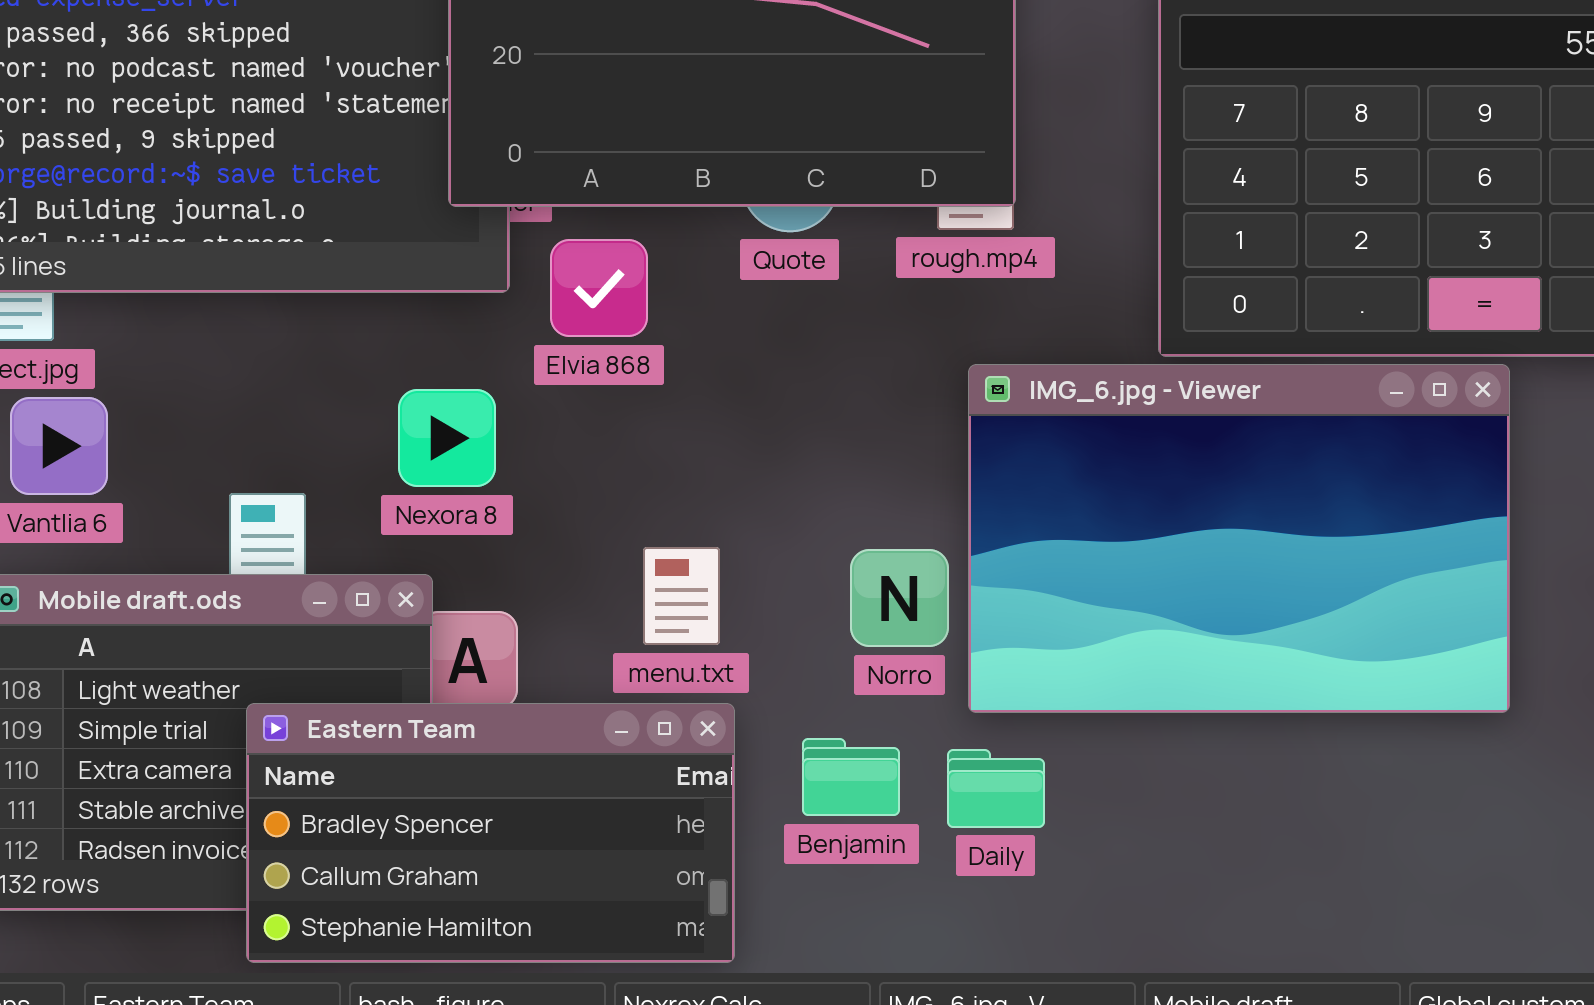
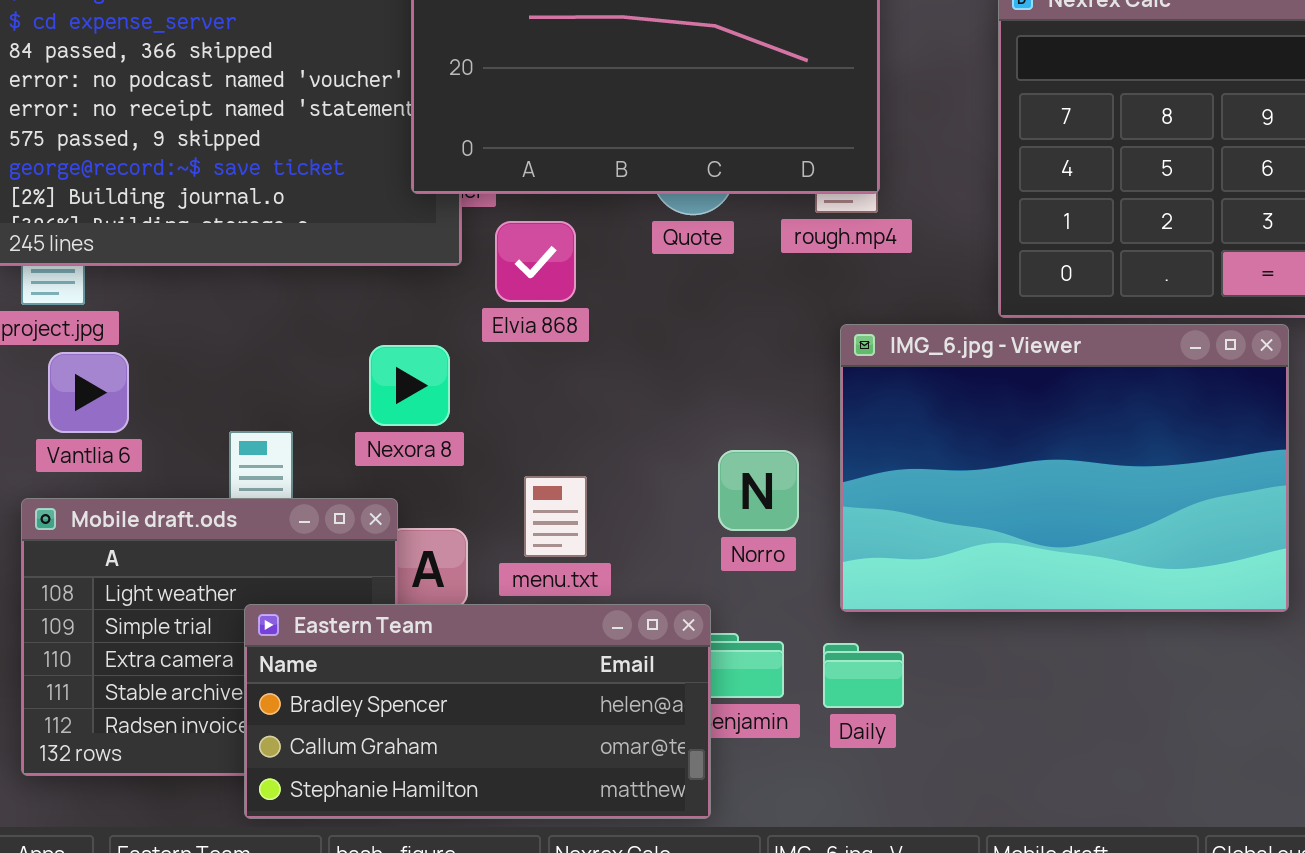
menu.txt: [643,547,720,645] -> [524,476,587,557], moved
Norro: [850,549,949,647] -> [718,450,799,531], moved
Eastern Team: [246,703,735,963] -> [244,604,711,819], resized

